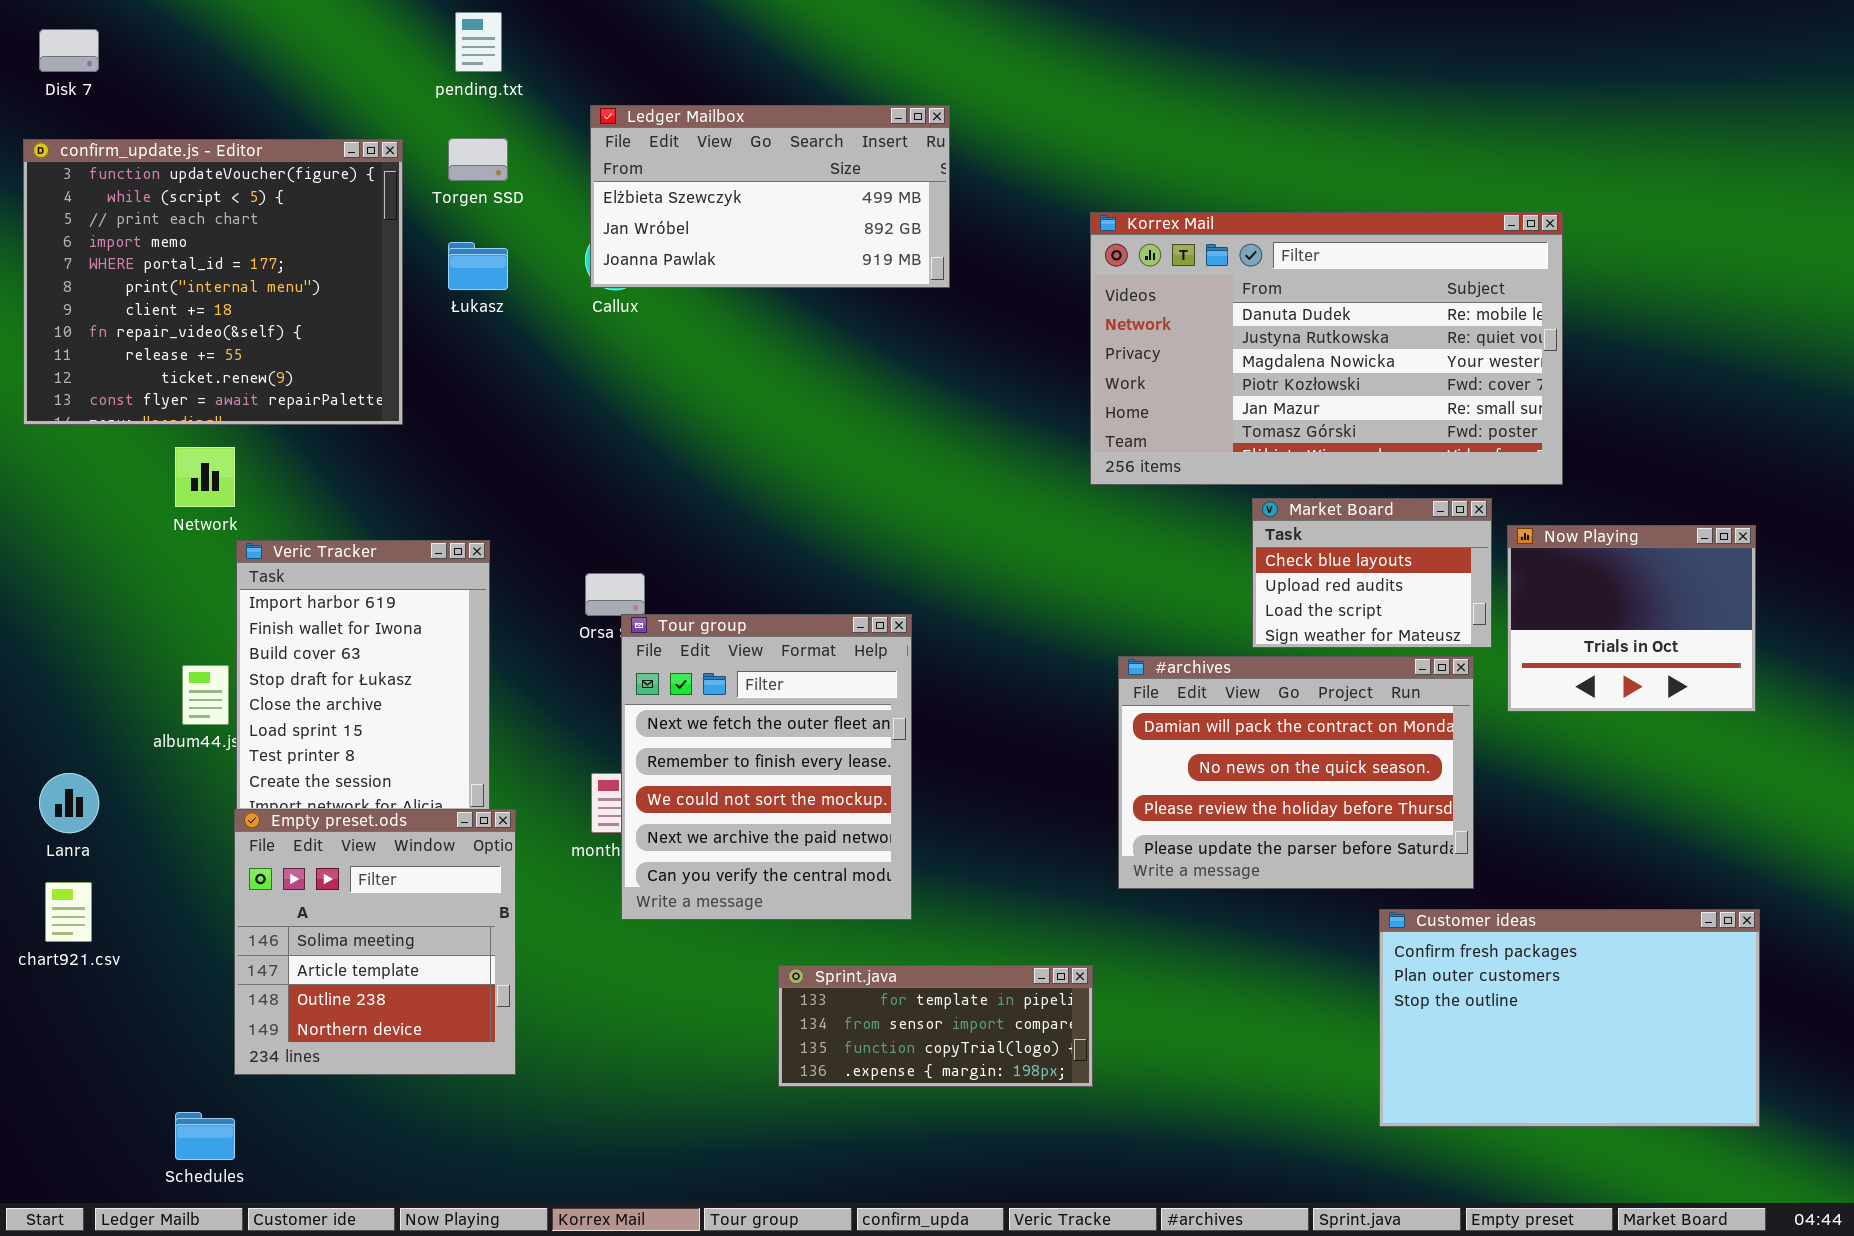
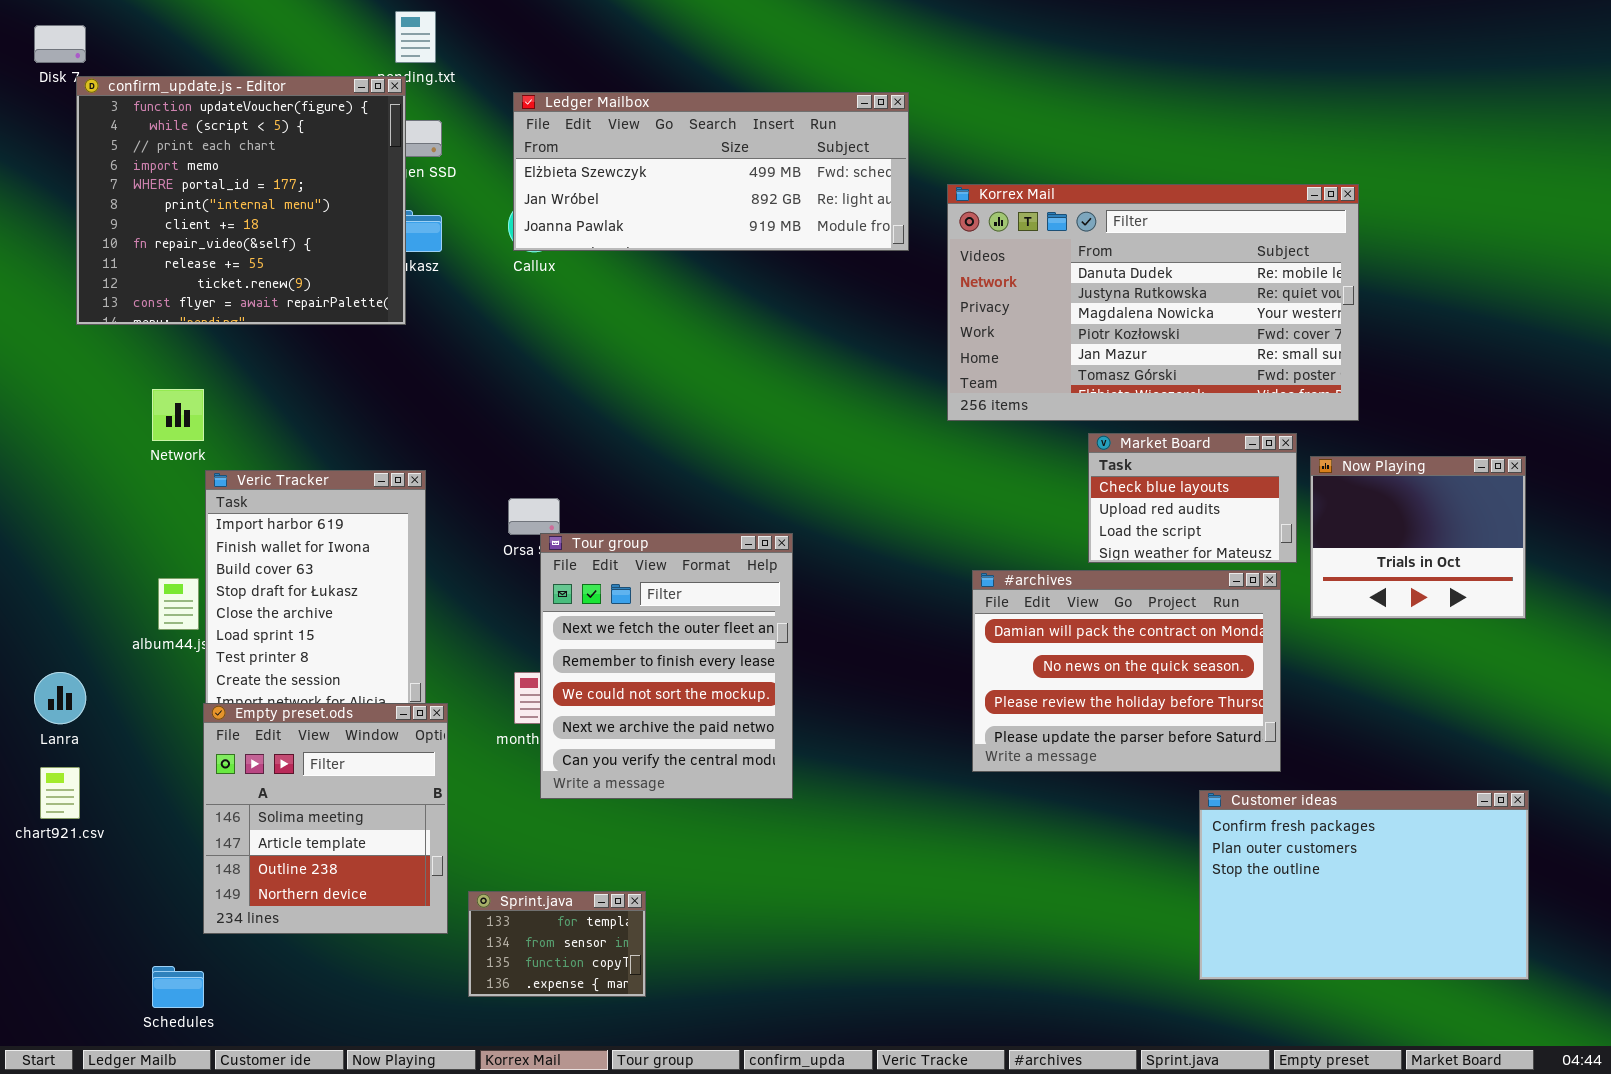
Ledger Mailbox: [590,105,950,288] -> [513,92,909,251], resized
confirm_update.js - Editor: [23,139,403,425] -> [76,76,406,325], moved
Sprint.java: [778,965,1093,1087] -> [468,891,646,997], moved, resized

